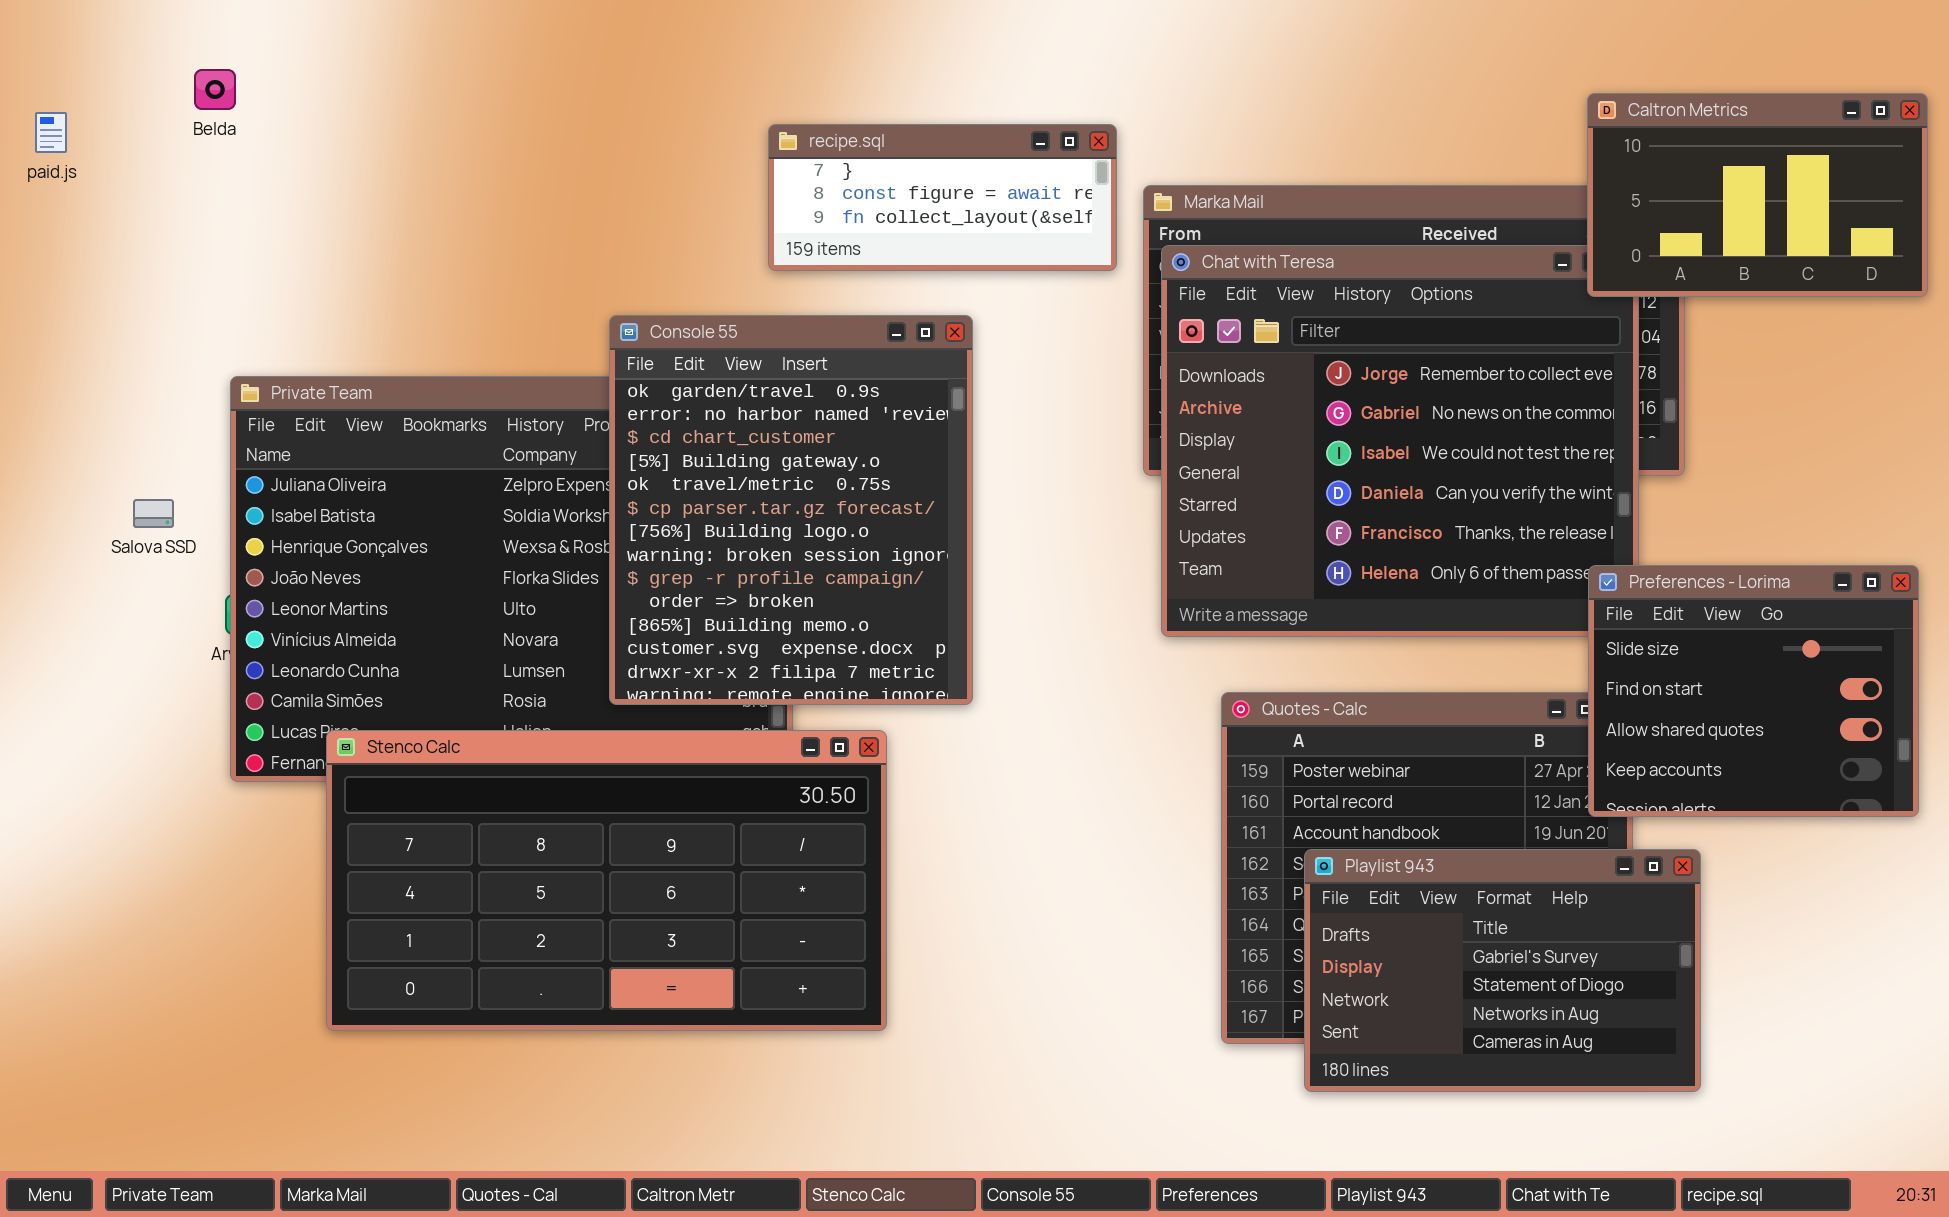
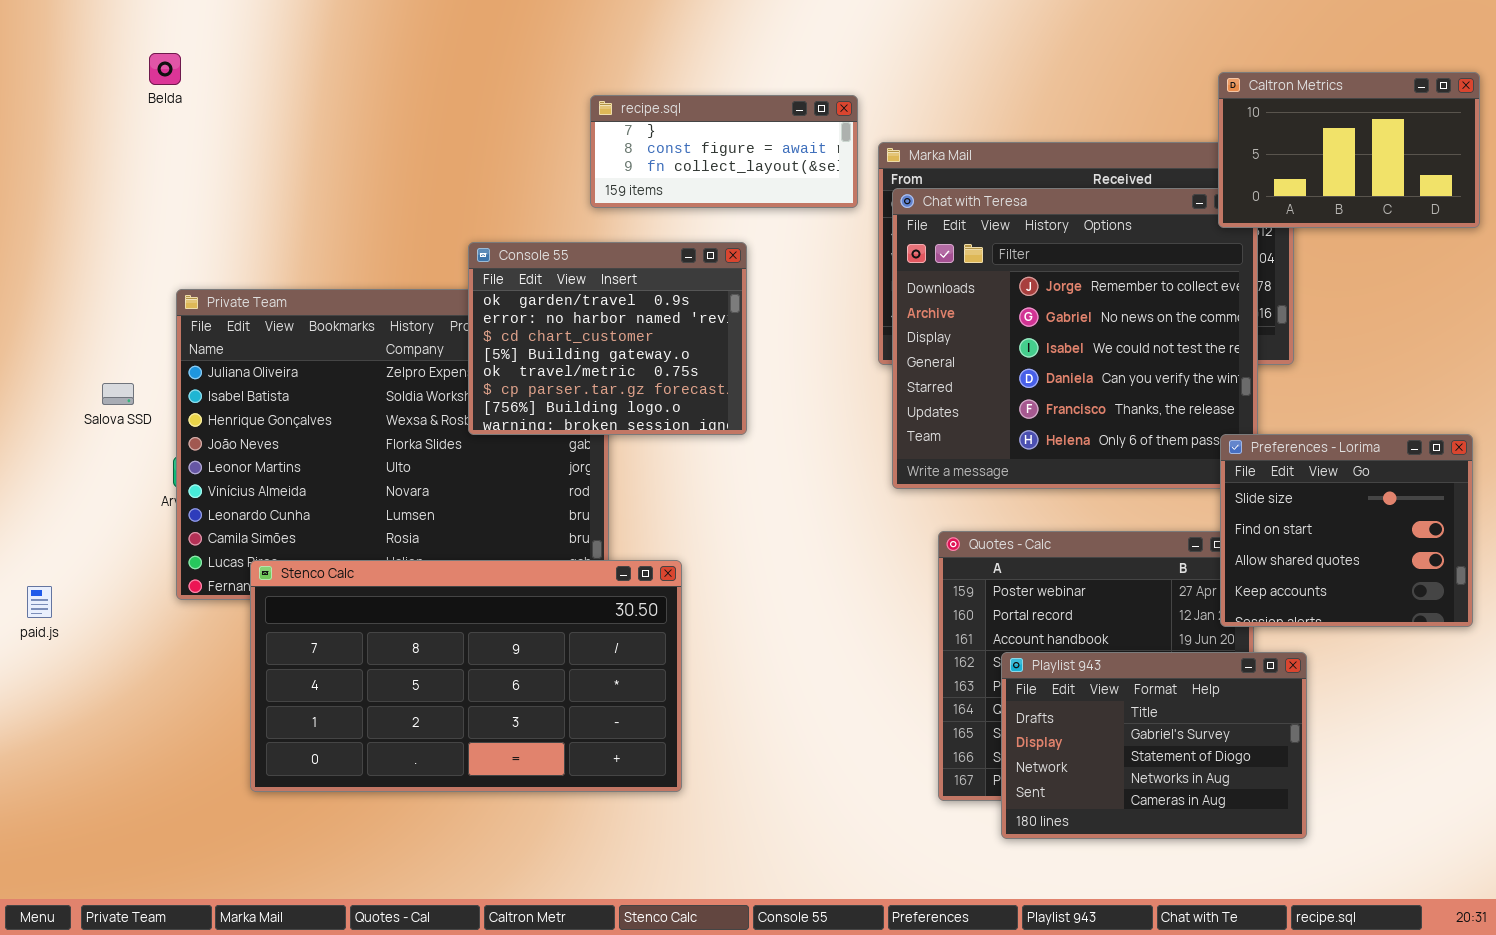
paid.js: [35,112,67,153] -> [27,586,52,618], moved
Console 55: [609,315,973,705] -> [468,242,747,435], resized

